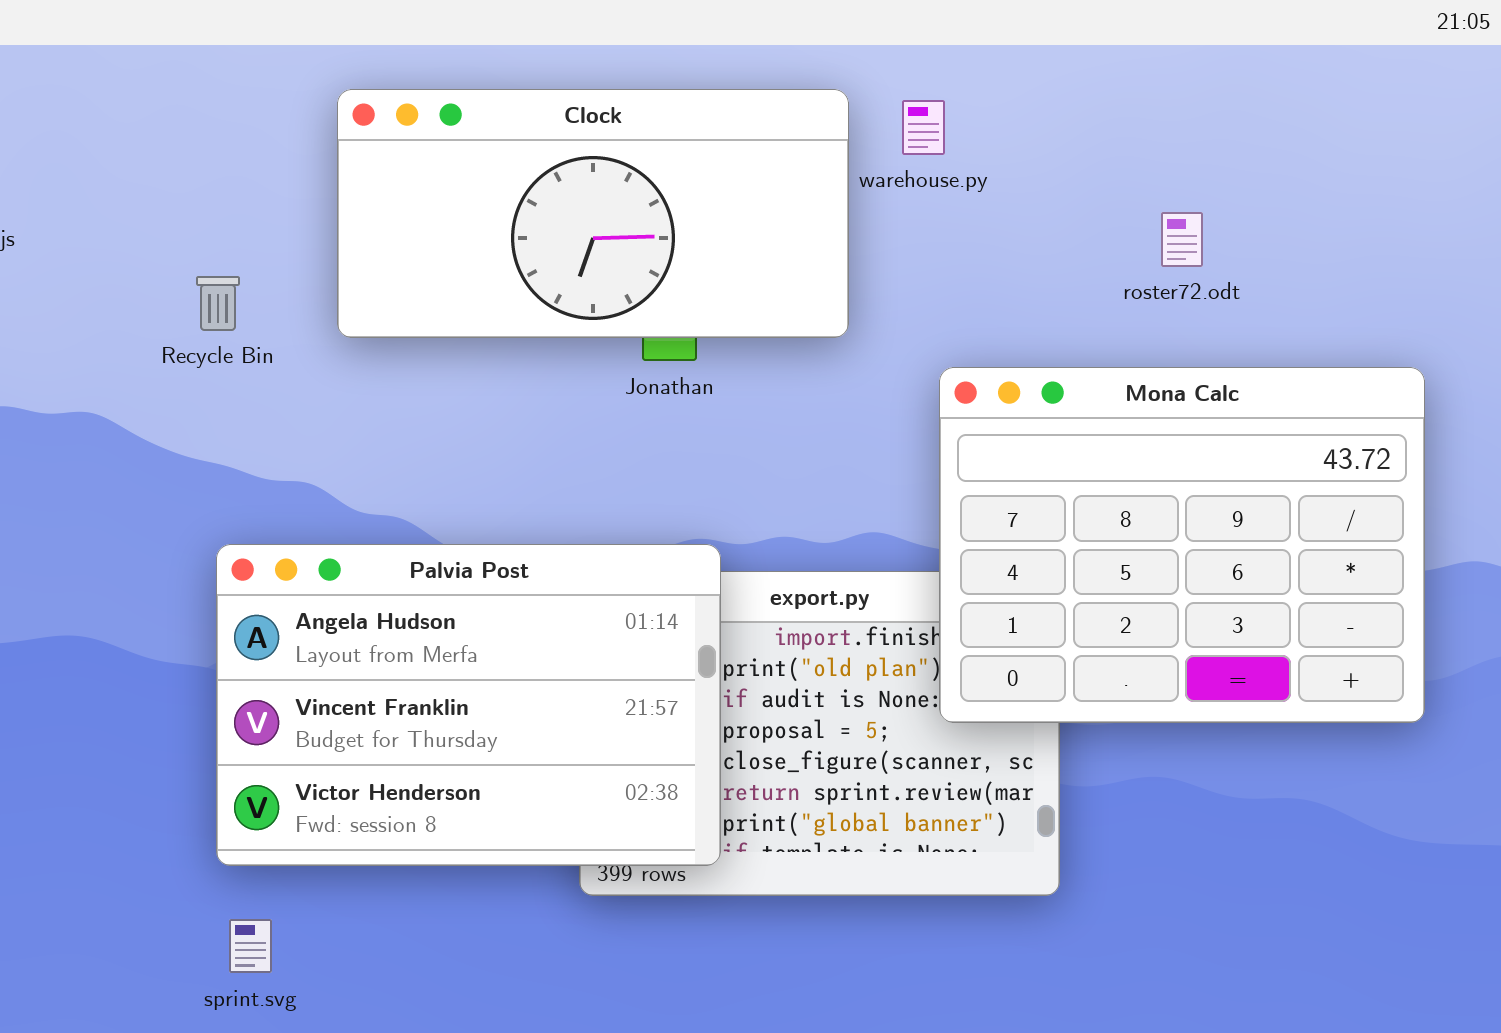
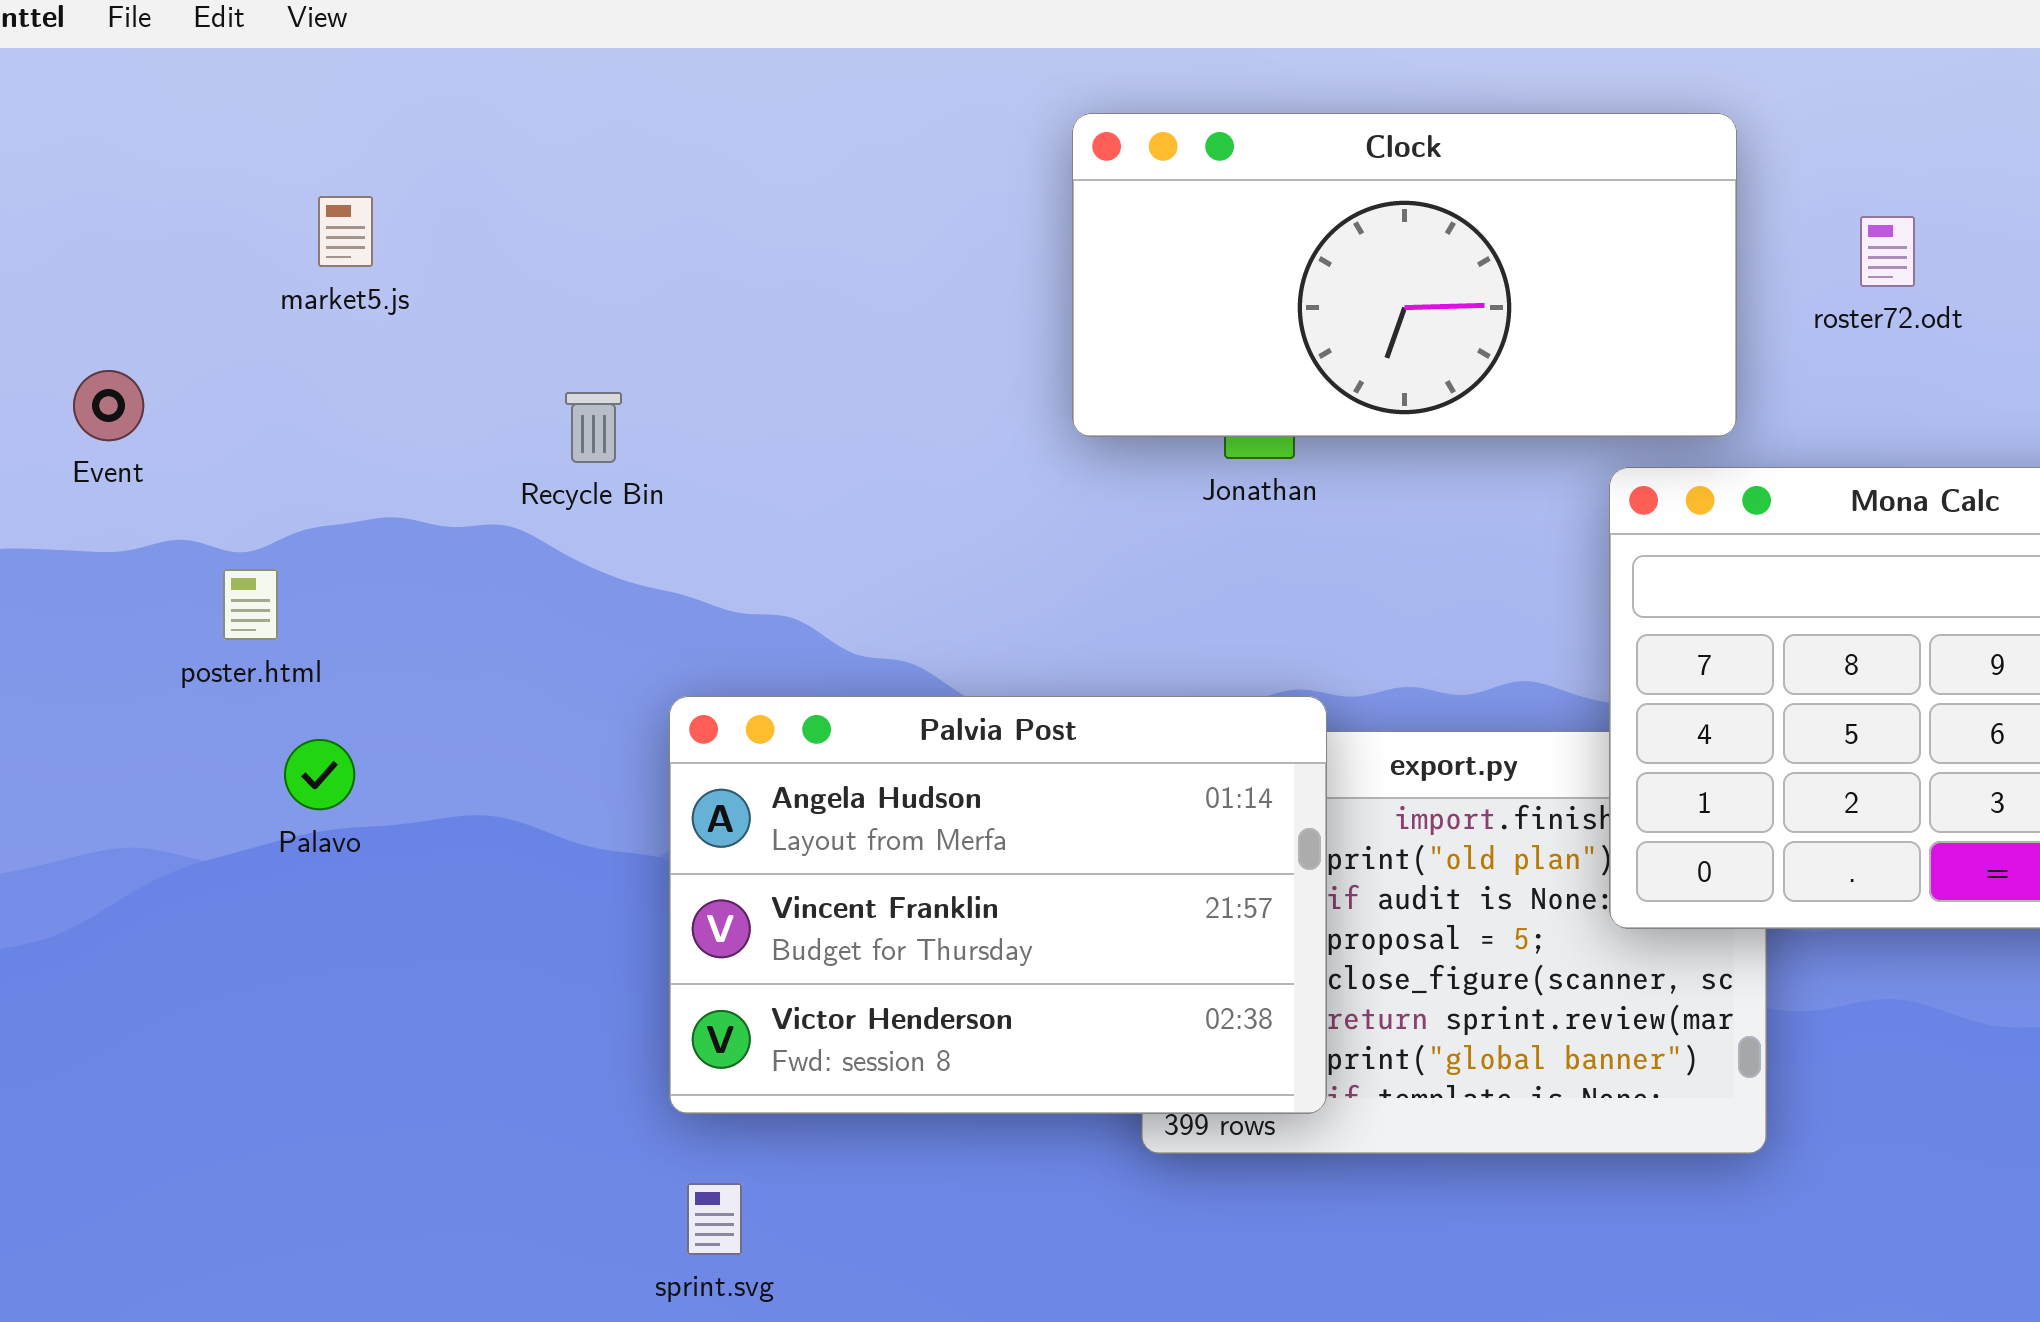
Clock: [337,89,849,338] -> [1072,113,1737,437], moved
roster72.odt: [1161,212,1203,267] -> [1860,216,1915,287], moved
Recycle Bin: [196,276,240,331] -> [565,392,622,463], moved

